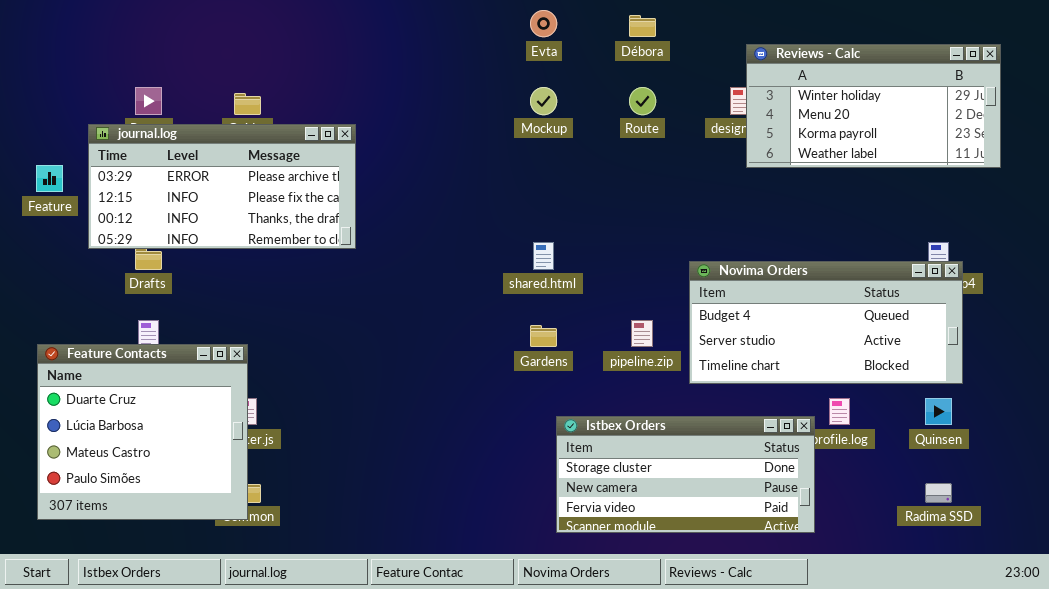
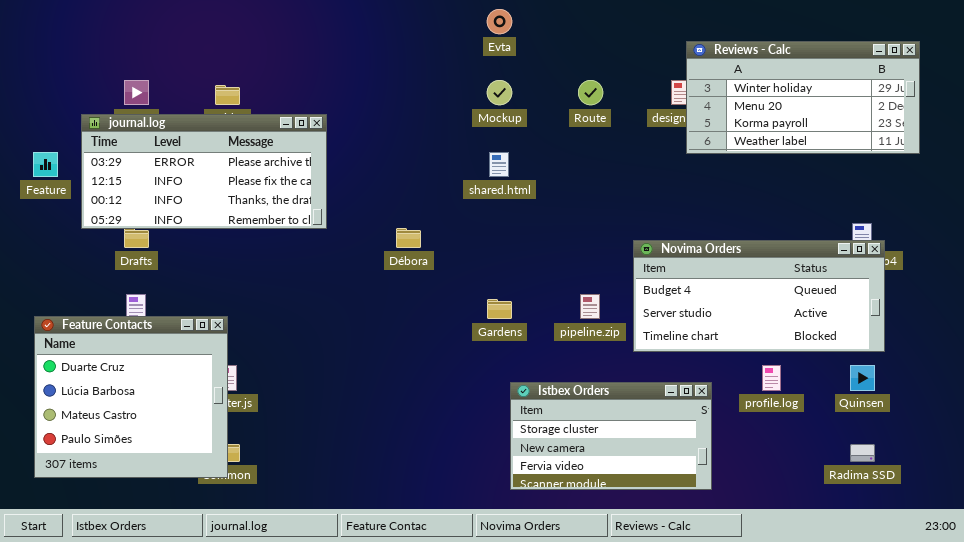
Débora: [629,15,656,37] -> [396,228,421,248], moved
shared.html: [533,242,554,270] -> [489,152,509,177], moved
Istbex Orders: [556,416,815,533] -> [510,382,712,490], resized

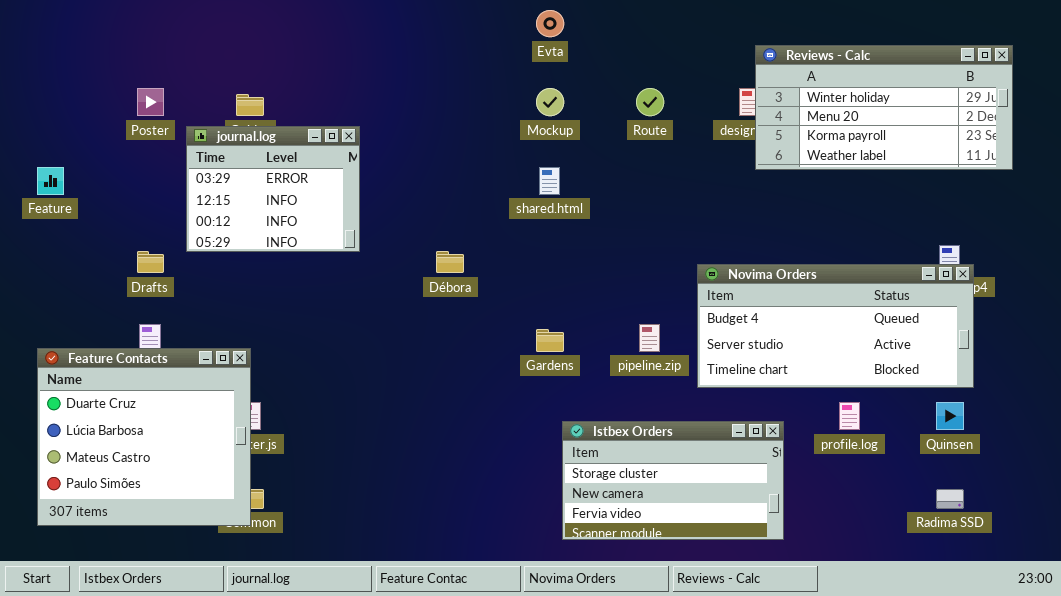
journal.log: [81,114,327,229] -> [186,126,360,252], resized

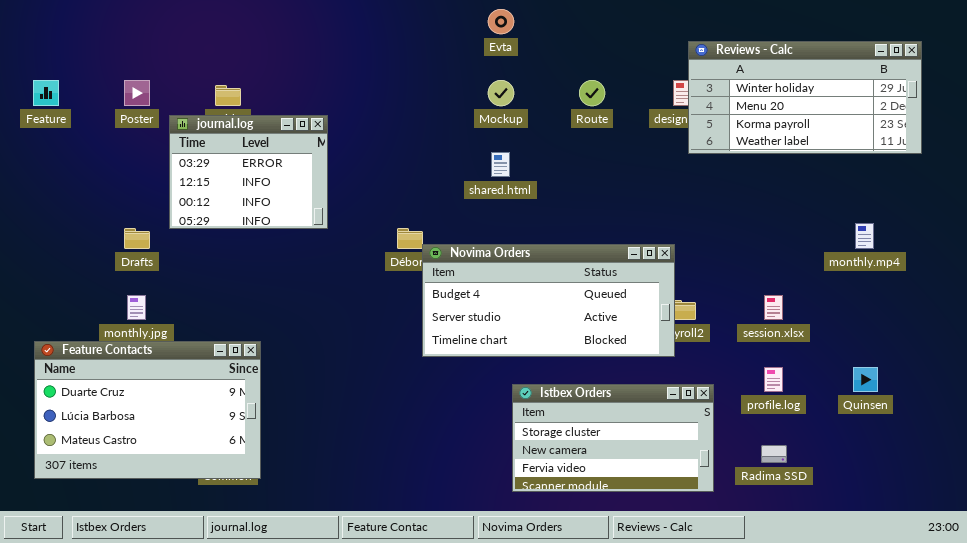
Feature: [37,167,64,195] -> [33,80,59,106], moved
Novima Orders: [697,264,974,388] -> [422,244,675,357], moved
Feature Contacts: [37,348,251,526] -> [34,341,261,479], resized
Radima SSD: [936,489,964,509] -> [761,445,787,463], moved

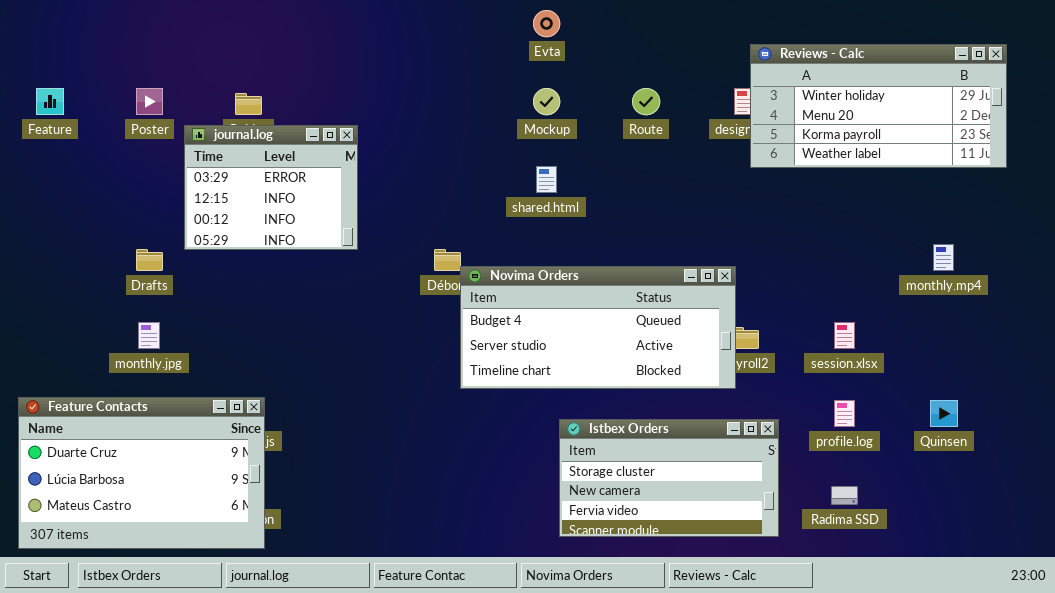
Feature Contacts: [34,341,261,479] -> [18,397,265,549], moved

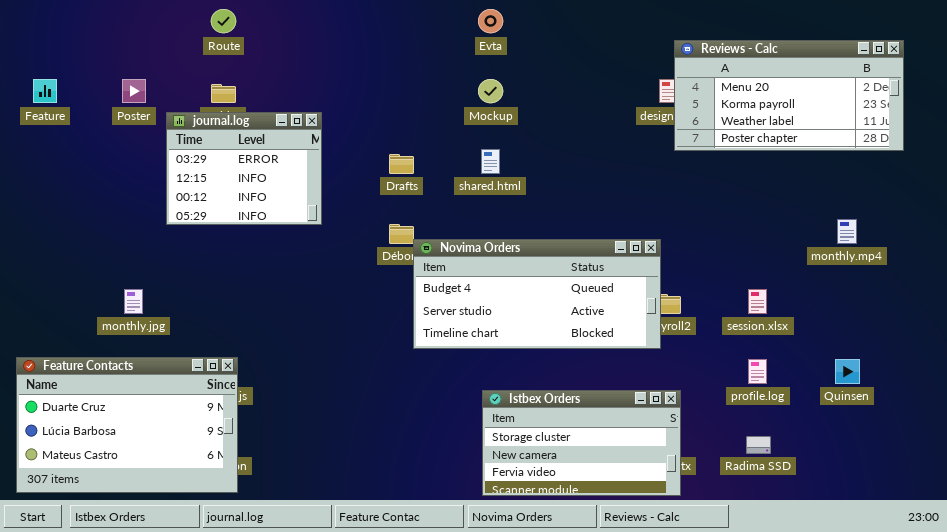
Reviews - Calc: [750,44,1007,168] -> [674,40,904,151], scrolled down 1 row
Route: [632,88,660,115] -> [211,9,236,33], moved
Drafts: [136,249,163,271] -> [389,154,414,174], moved
Istbex Orders: [559,419,779,537] -> [482,390,681,496], moved

